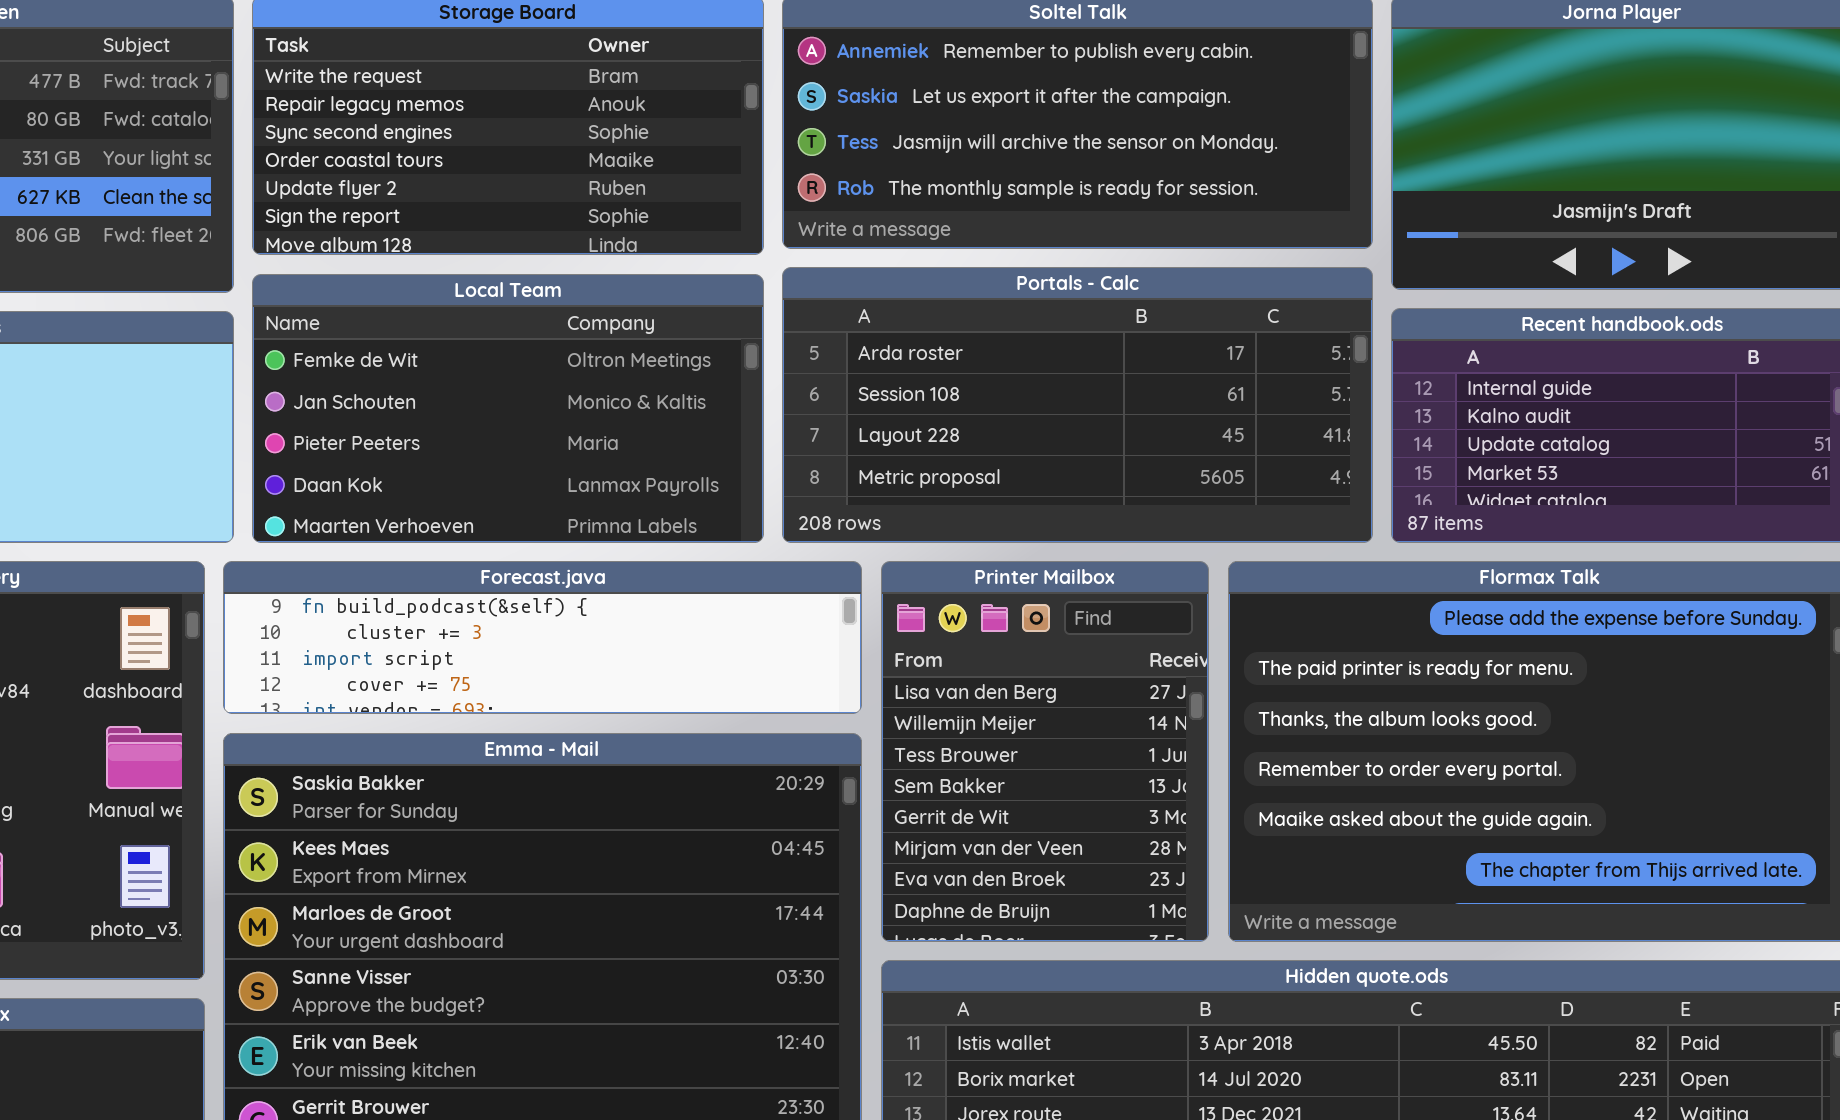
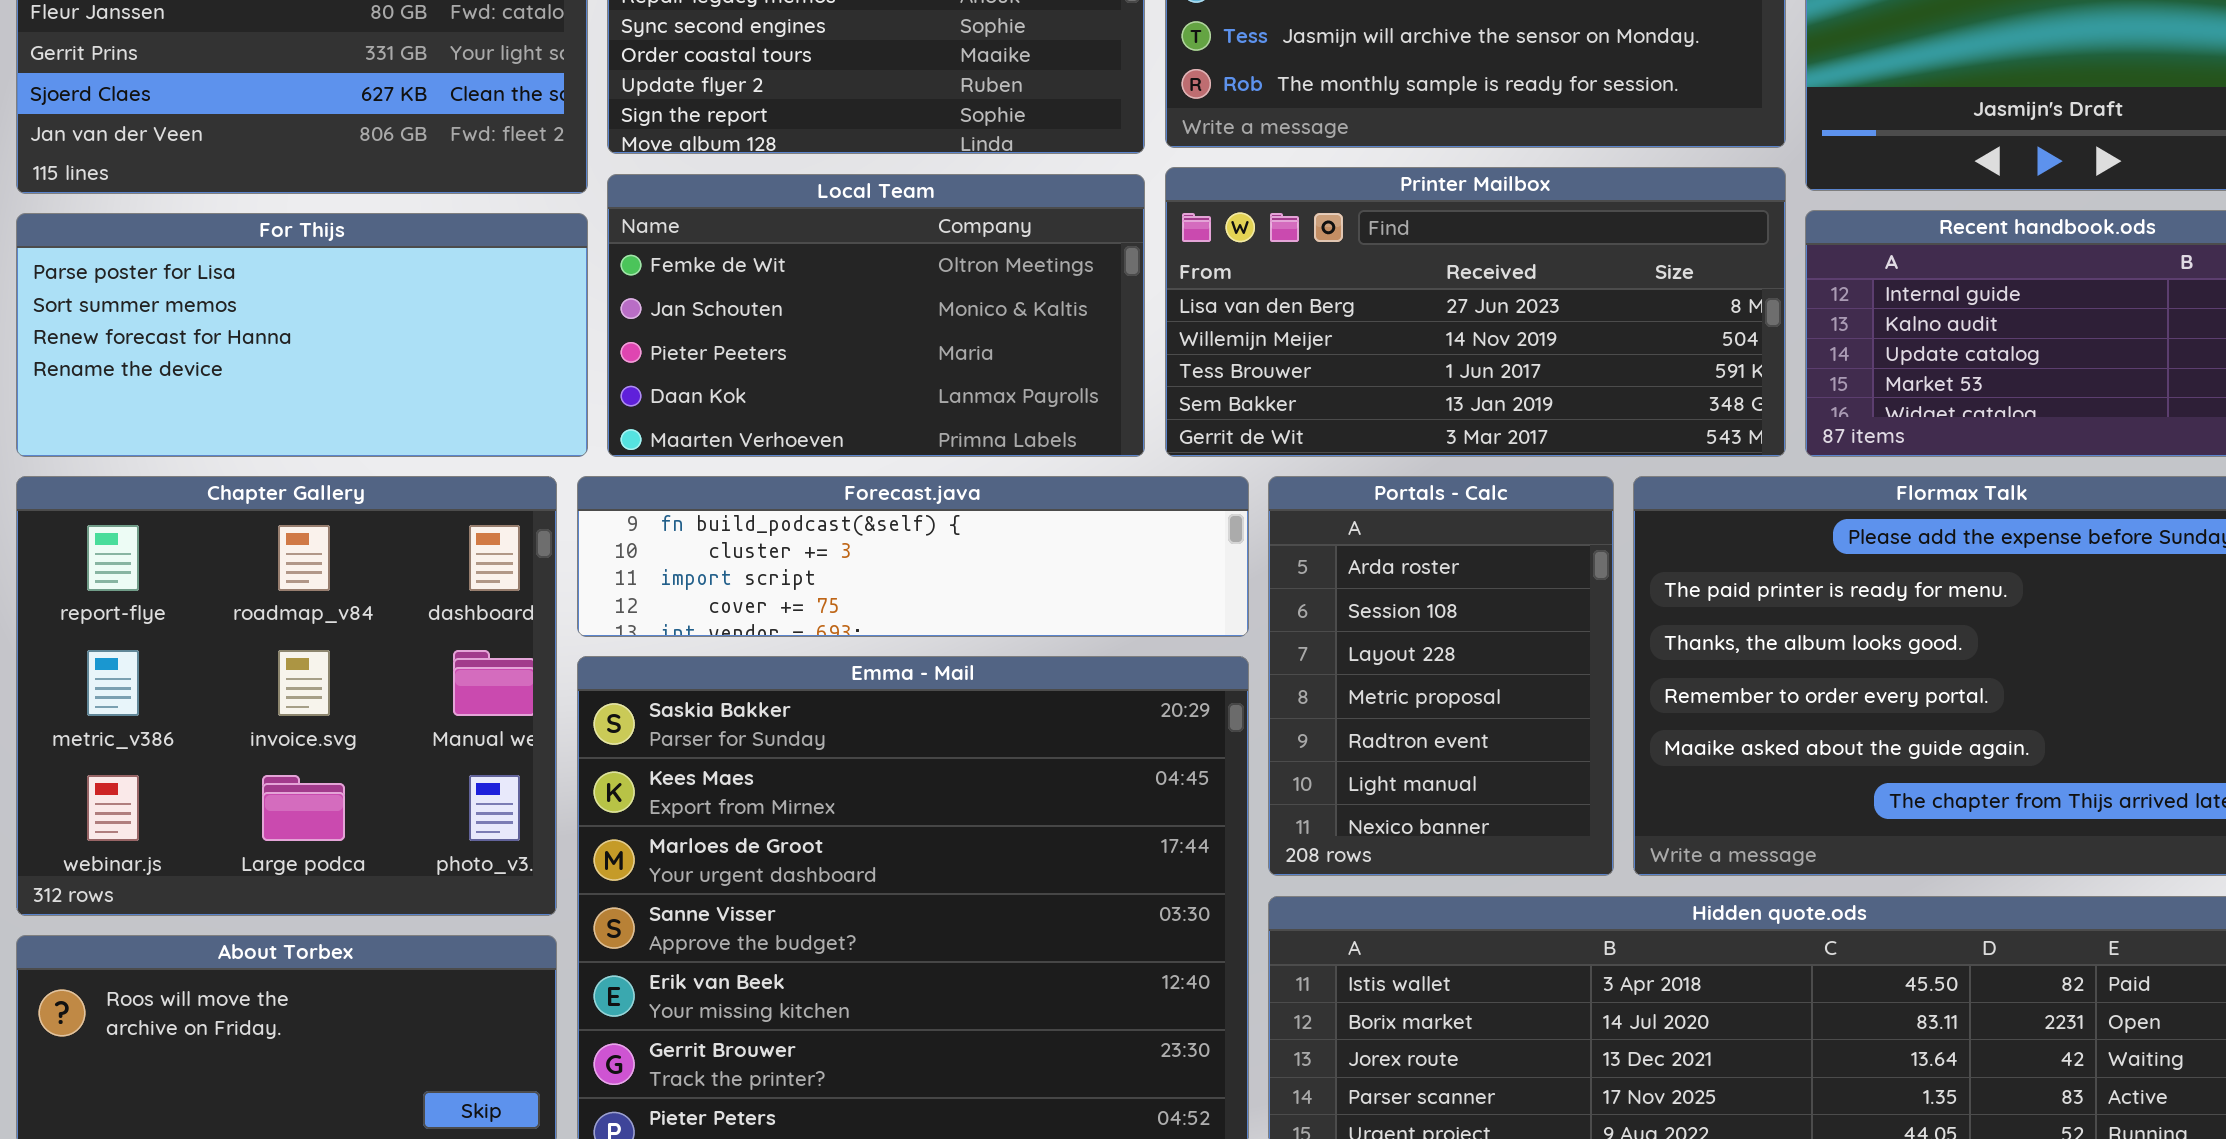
Portals - Calc: [782,267,1373,543] -> [1268,476,1614,876], moved, resized
Printer Mailbox: [881,561,1209,942] -> [1165,167,1786,457], moved, resized

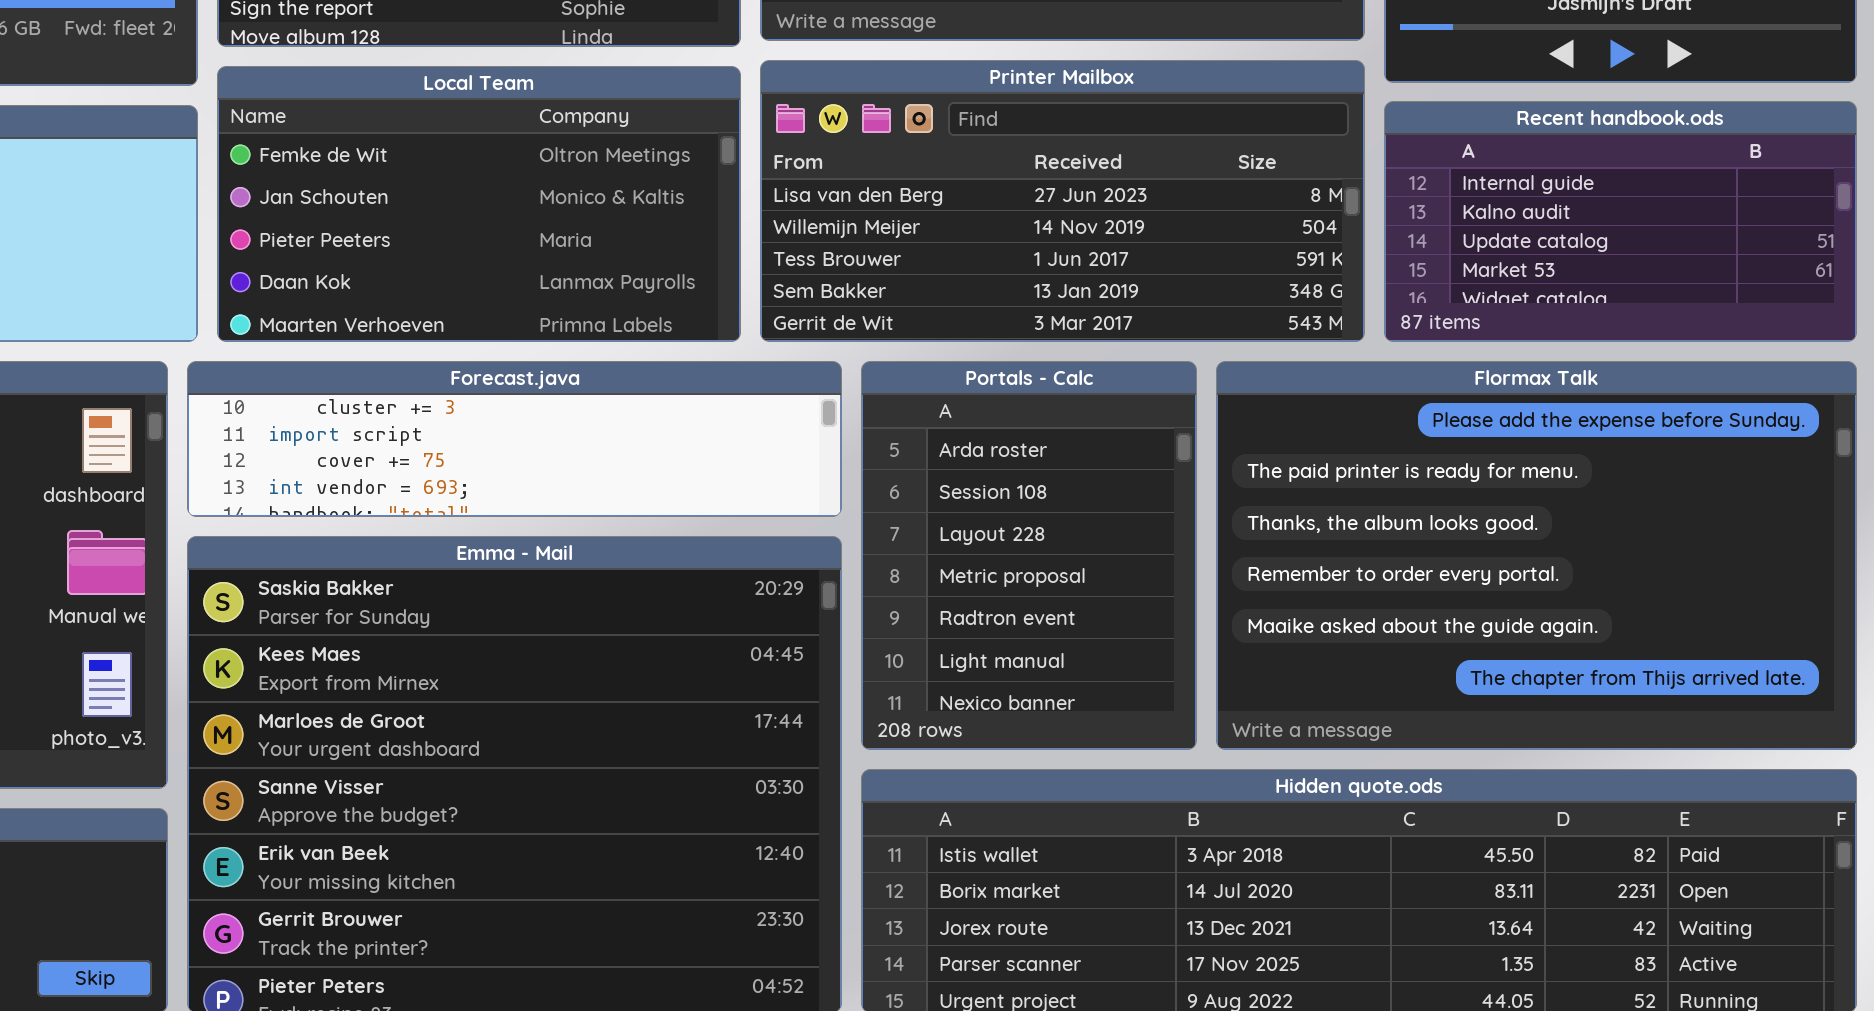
Forecast.java: [577,476,1249,637] -> [187,361,842,517], scrolled down 1 row

